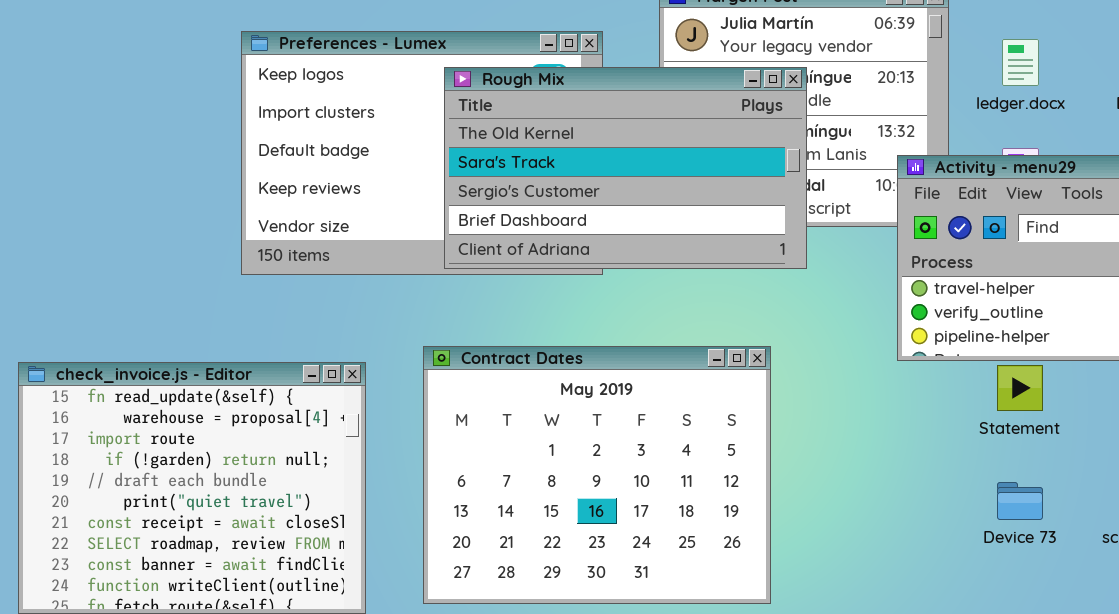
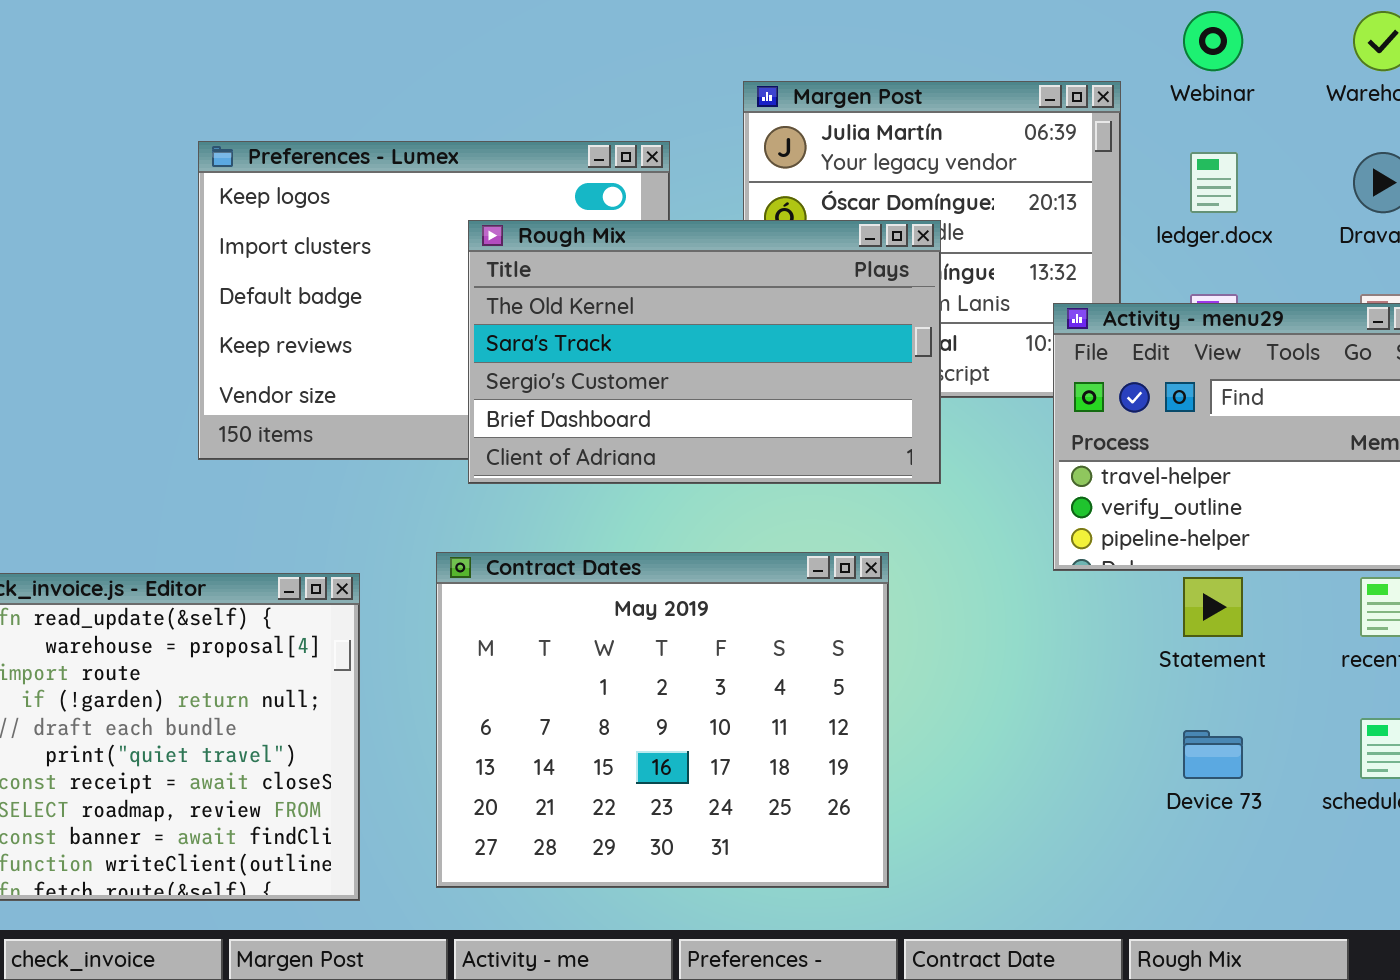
Rough Mix: [444,67,807,269] -> [468,220,941,484], moved

